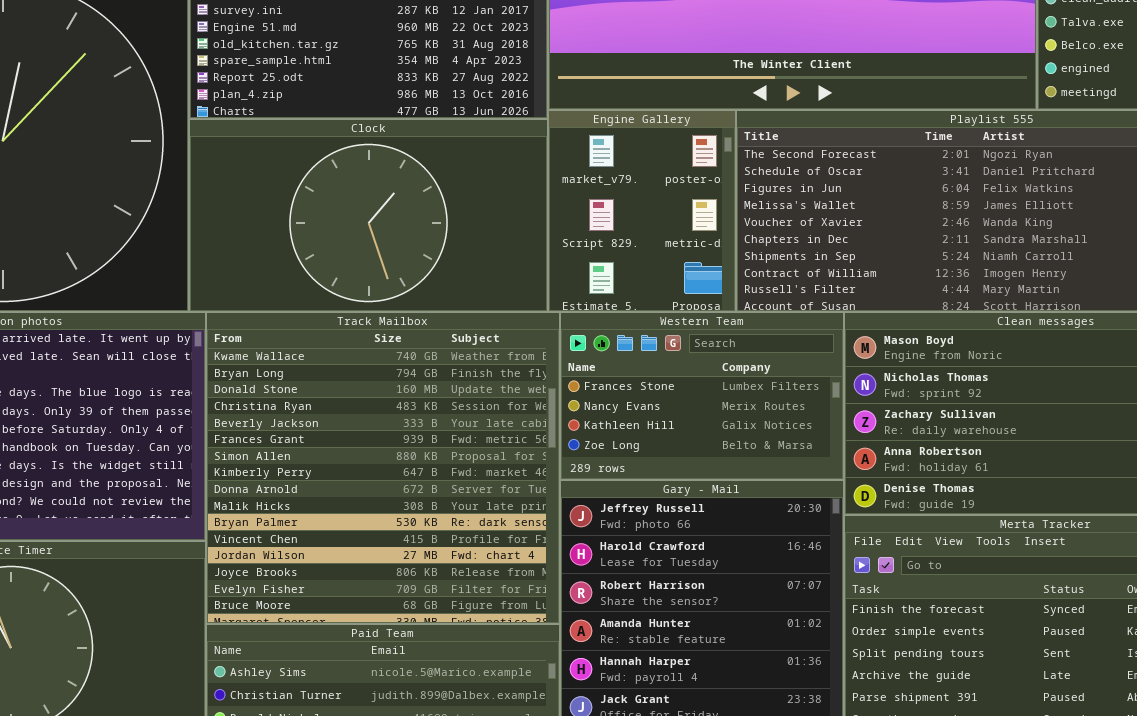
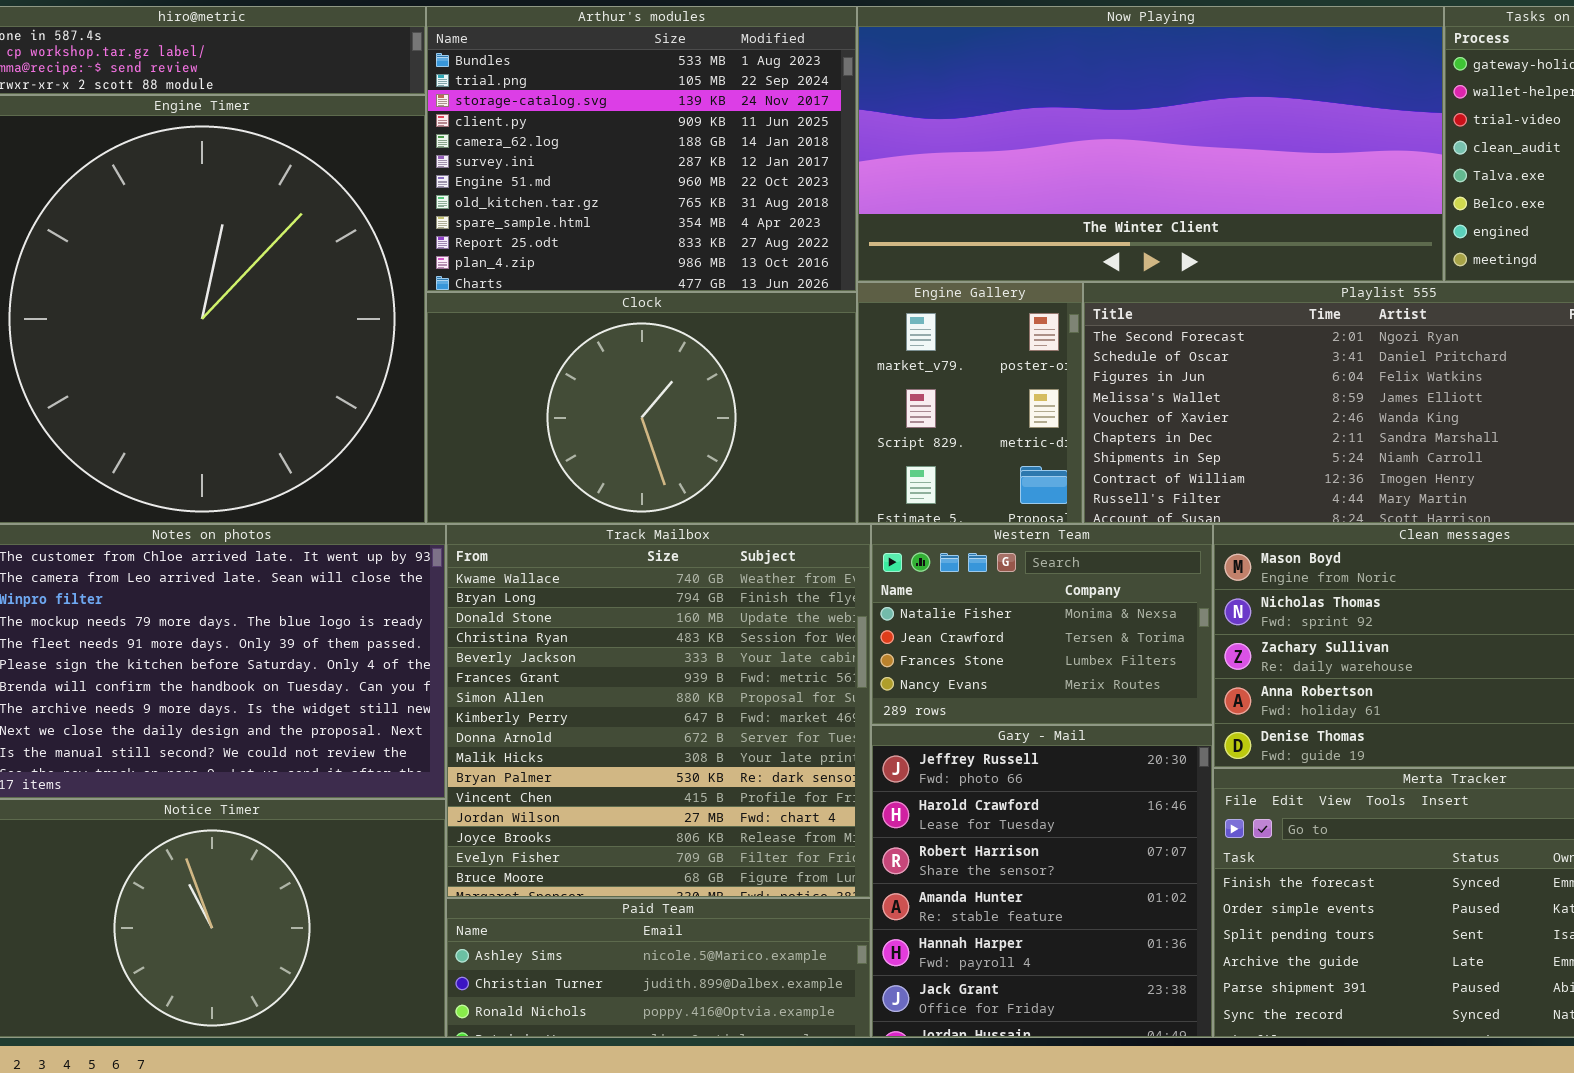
Western Team: [560,312,844,480] -> [871,524,1213,725], scrolled up 2 rows

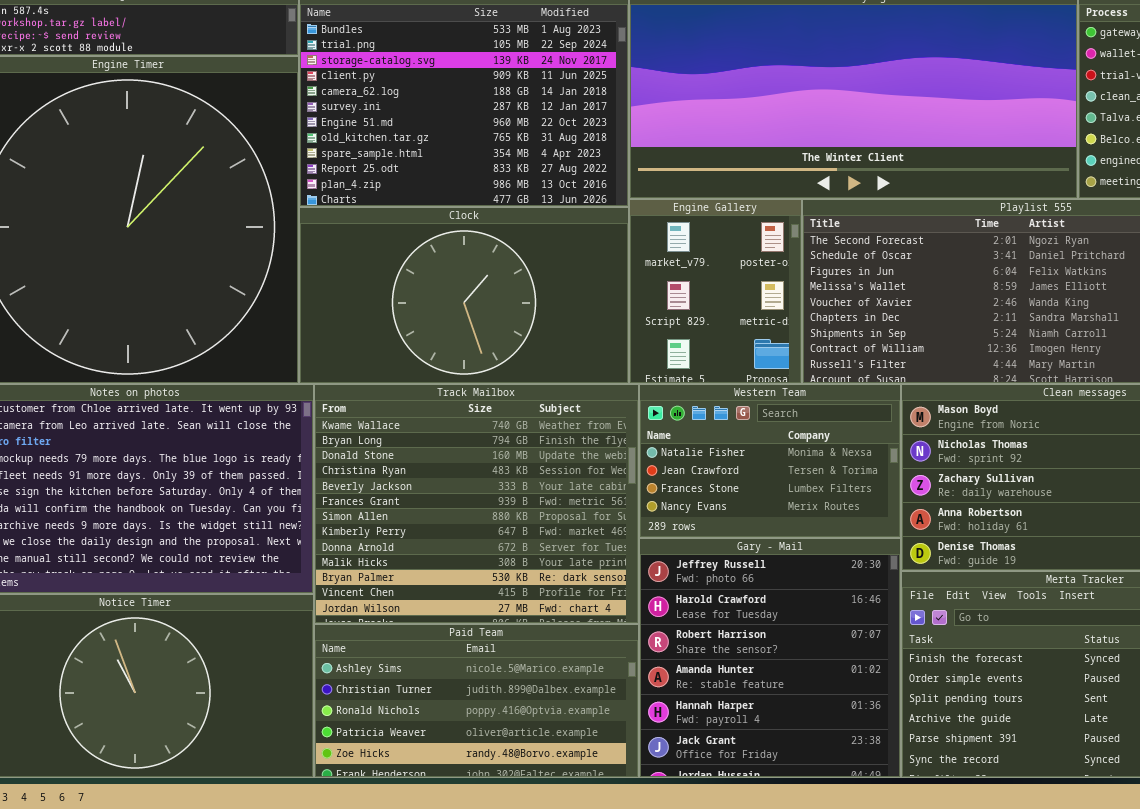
Track Mailbox: [446,524,871,898] -> [314,384,639,624], resized
Paid Team: [446,898,871,1038] -> [314,624,639,778], resized

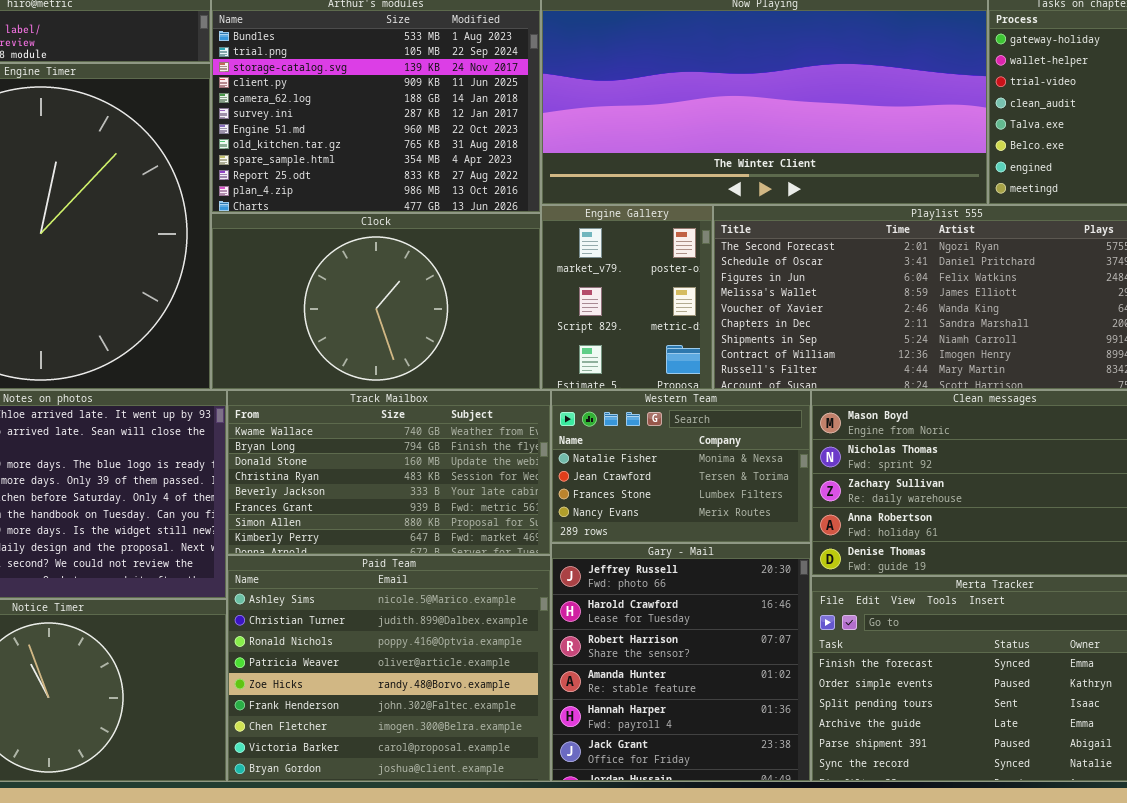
Track Mailbox: [314,384,639,624] -> [227,390,551,555], resized
Paid Team: [314,624,639,778] -> [227,555,551,782], resized

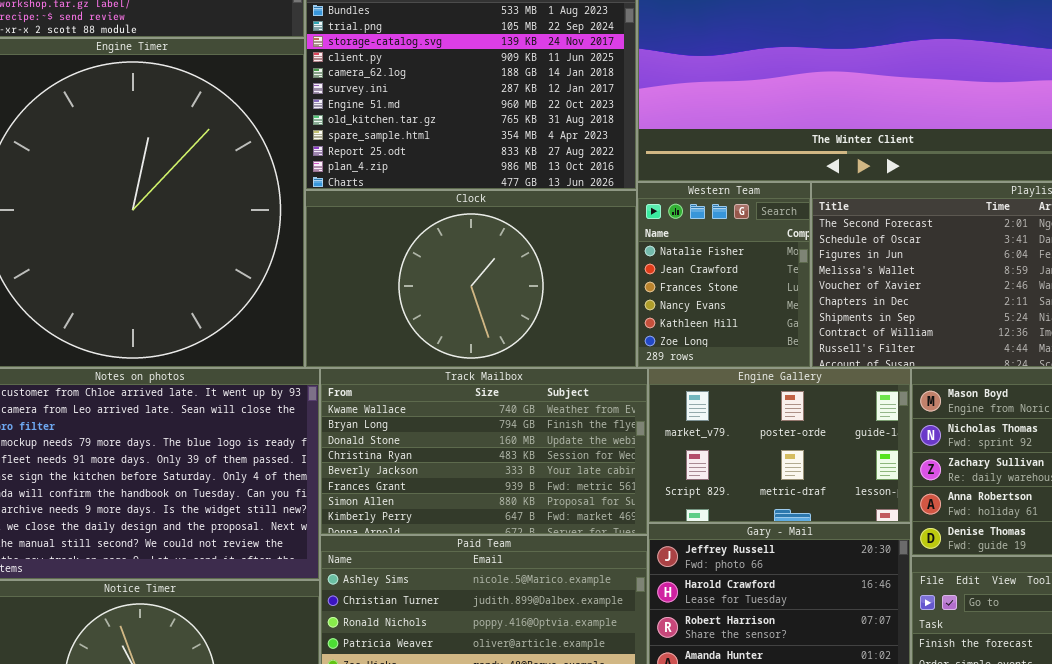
Engine Gallery: [541,205,713,390] -> [648,368,911,523], moved, resized
Western Team: [551,390,811,543] -> [637,182,811,368], moved, resized

